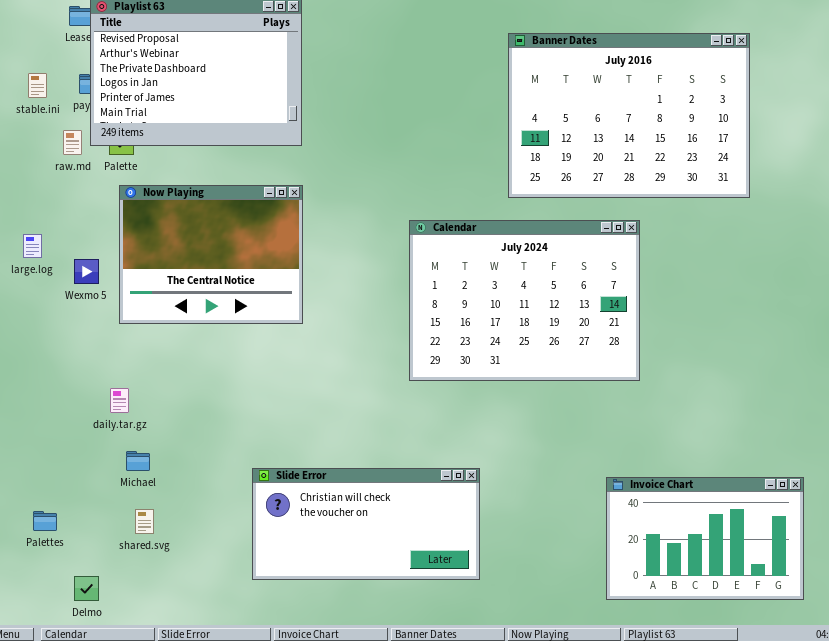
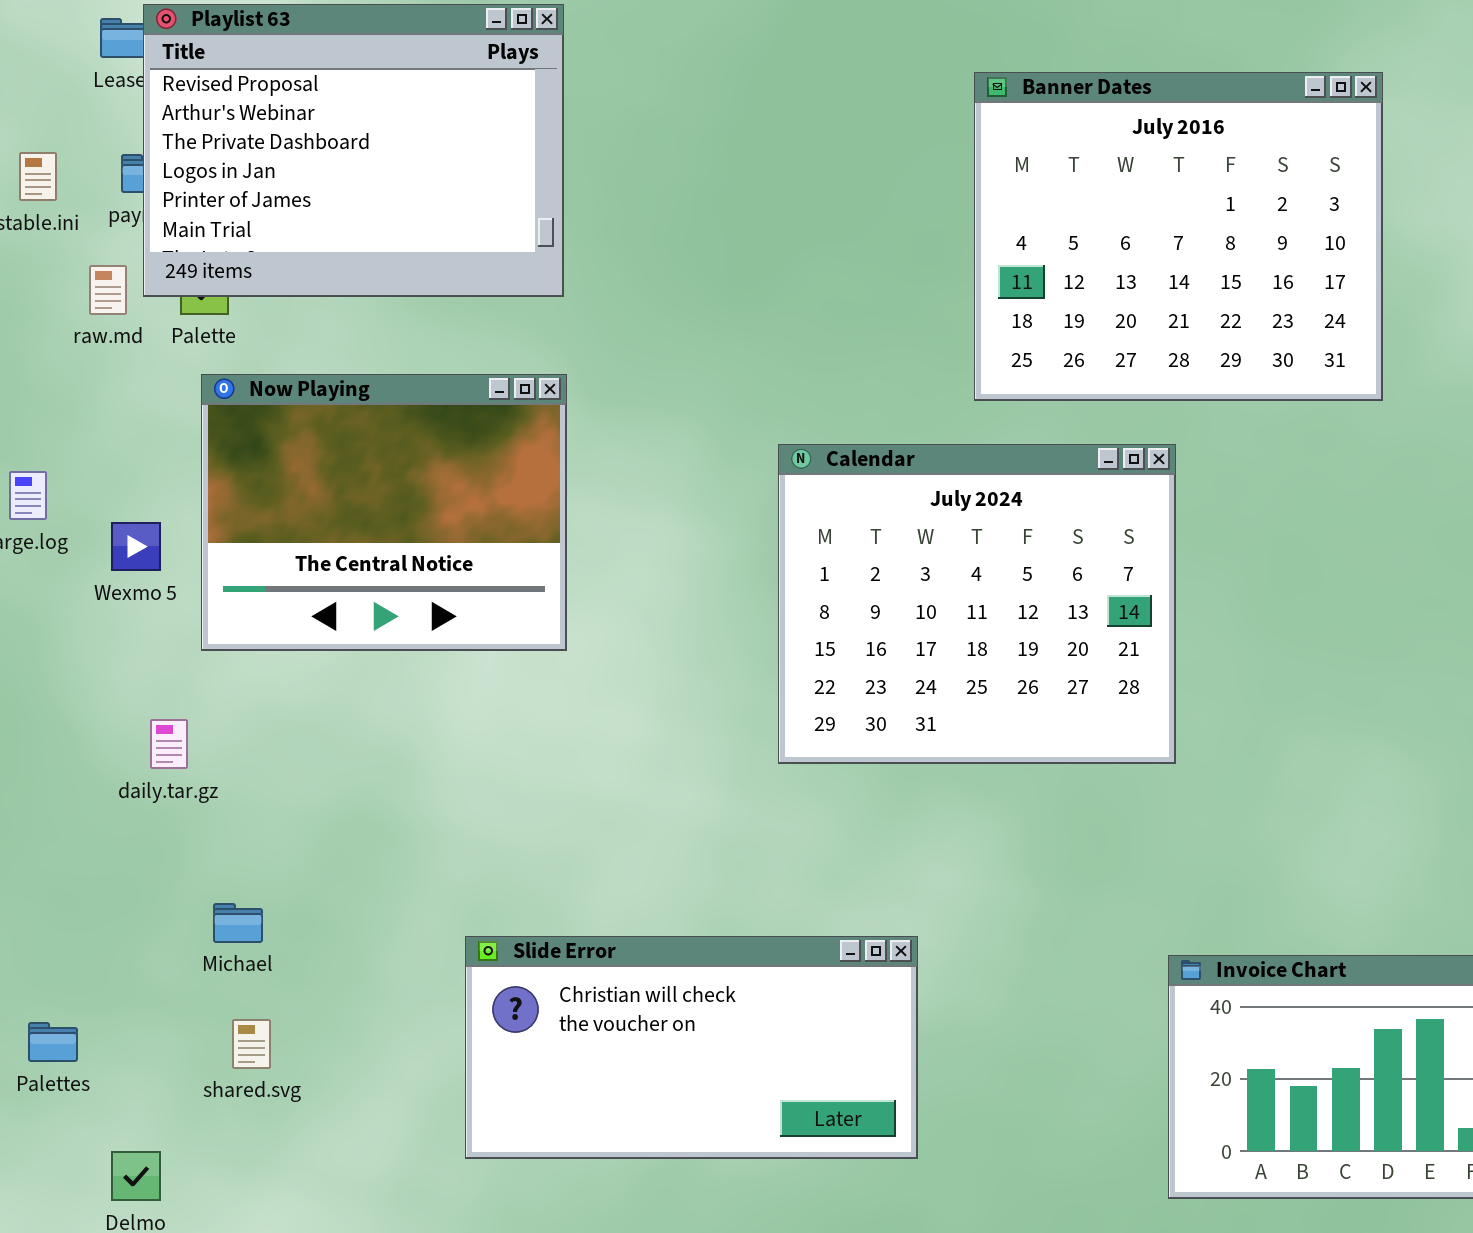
Banner Dates: [508,33,750,198] -> [974,72,1383,401], resized
Calendar: [409,220,640,381] -> [778,444,1176,764], resized
daily.tar.gz: [110,388,129,413] -> [150,719,188,769], moved

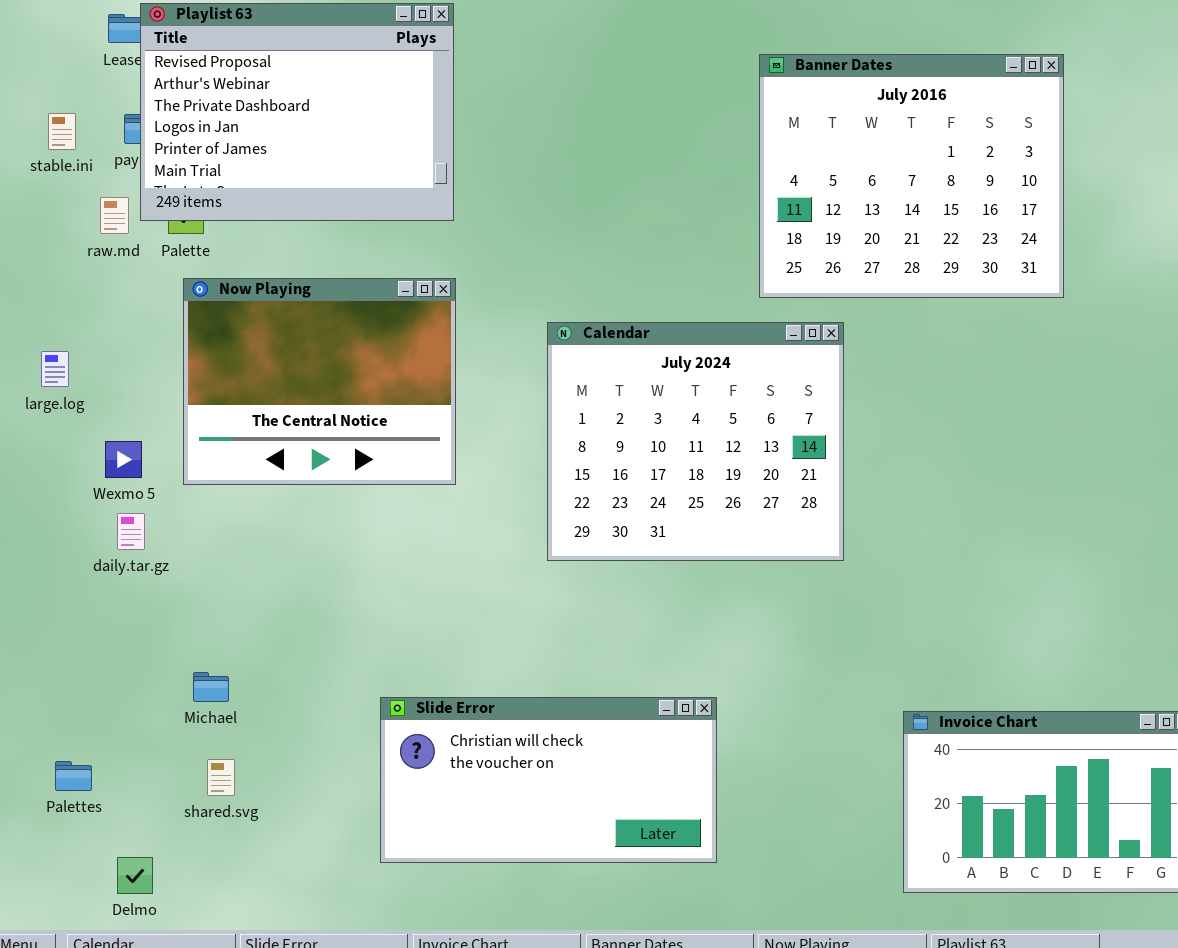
Calendar: [778,444,1176,764] -> [547,322,844,561], moved
Wexmo 5: [111,522,161,571] -> [105,441,142,478], moved
daily.tar.gz: [150,719,188,769] -> [117,513,145,550], moved

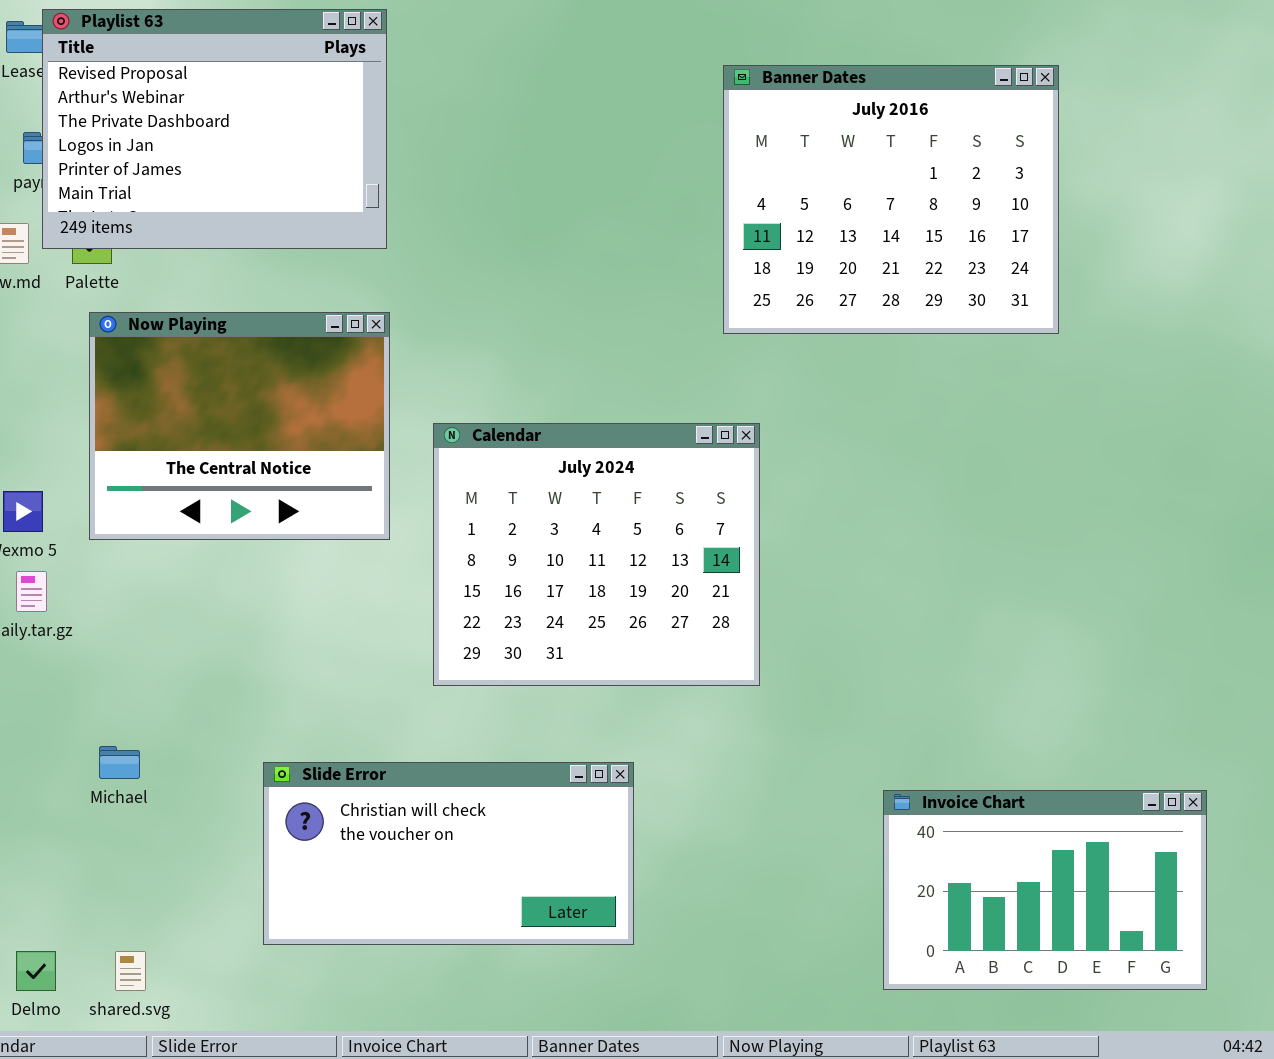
Calendar: [547,322,844,561] -> [433,423,760,686], moved
Slide Error: [380,697,717,863] -> [263,762,634,945], moved
shared.svg: [207,759,235,796] -> [115,951,146,991], moved

